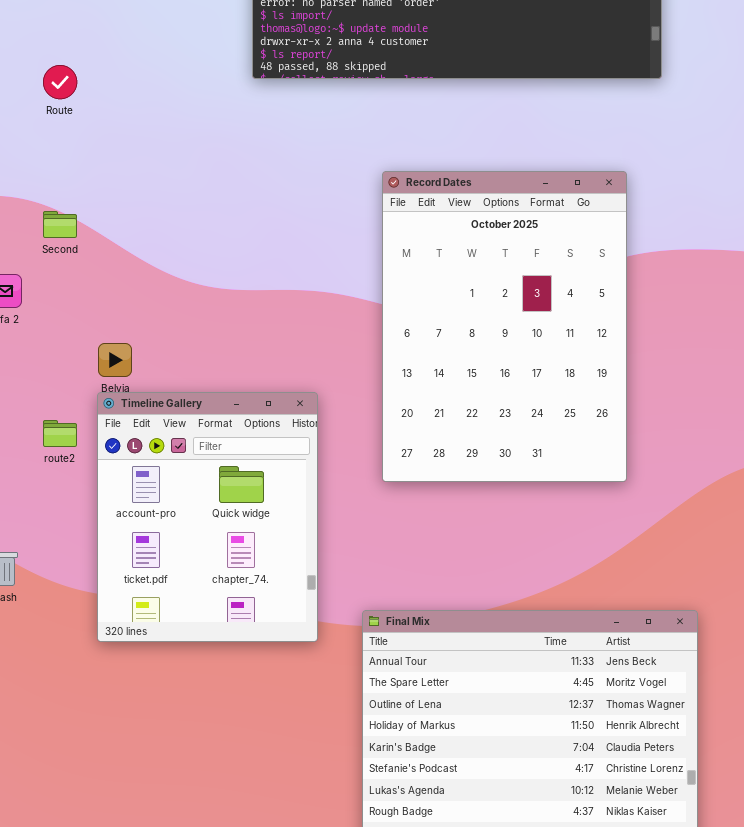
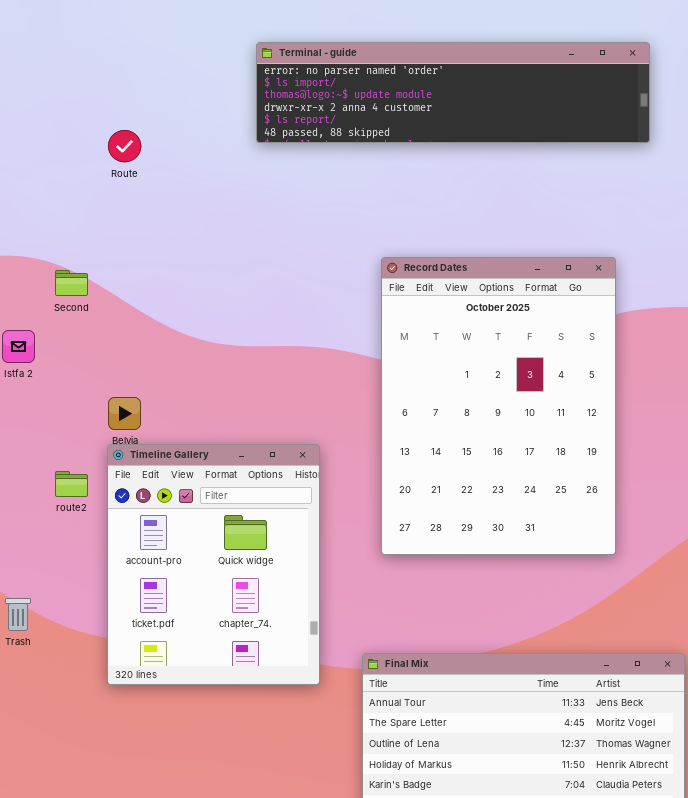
Route: [43,65,77,99] -> [108,130,141,162], moved
Record Dates: [382,171,627,482] -> [381,257,616,555], moved

